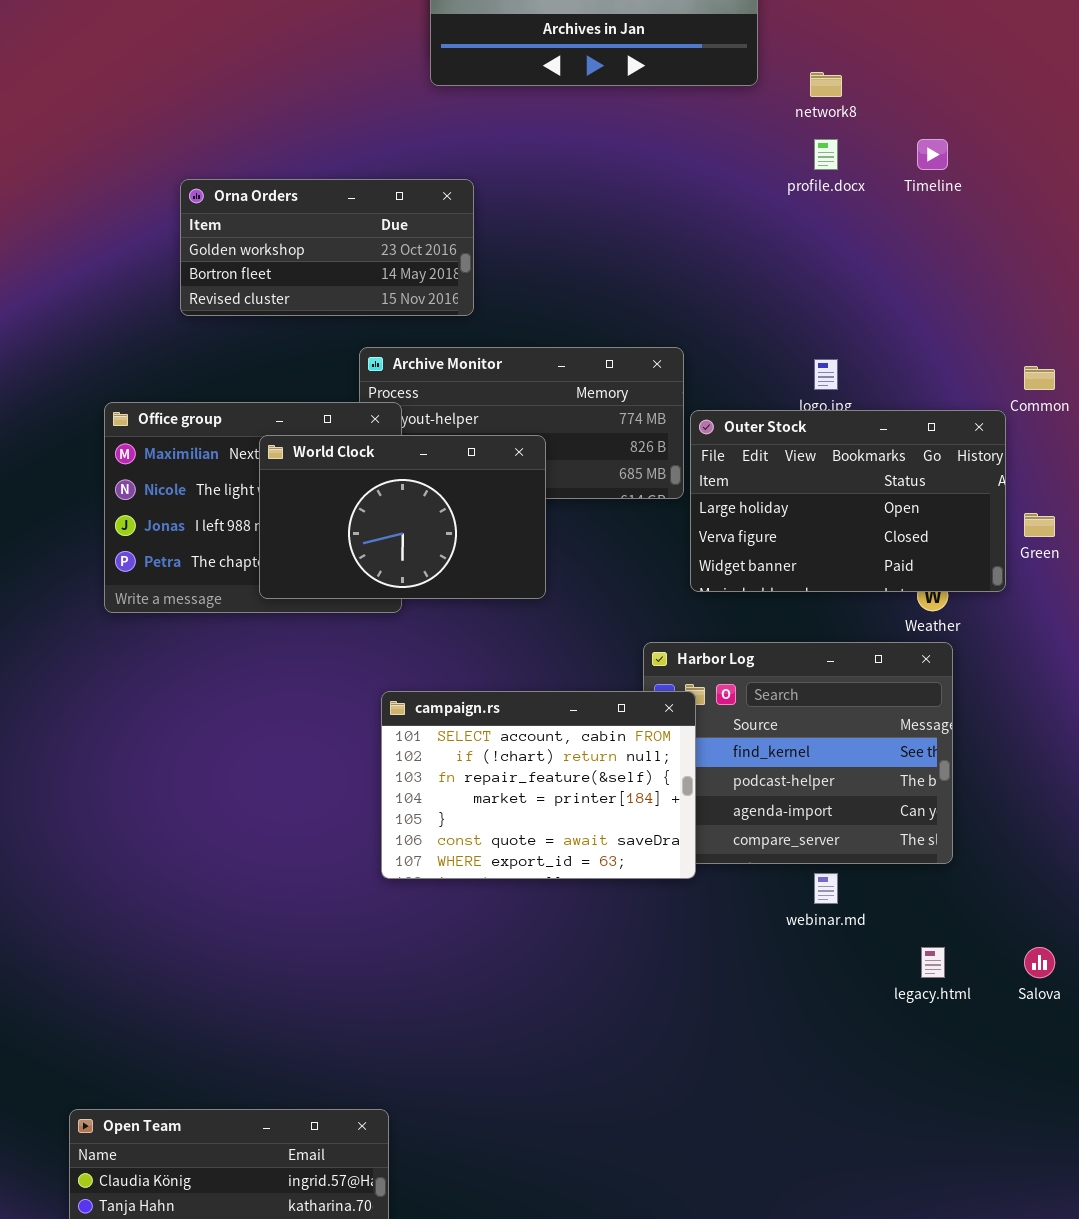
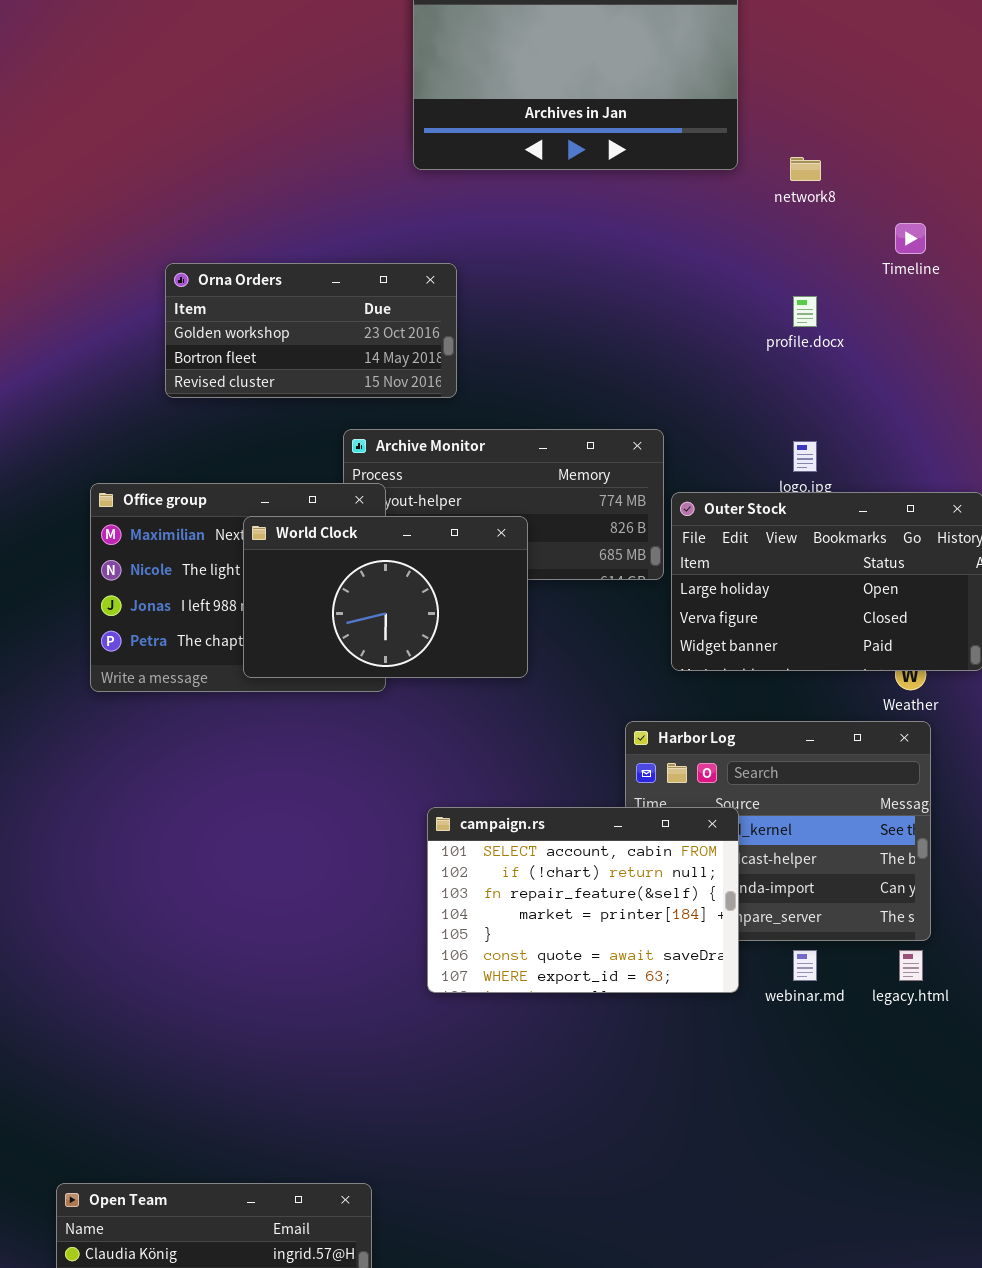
profile.docx: [814,139,838,170] -> [793,296,817,327], moved
campaign.rs: [381,691,696,879] -> [427,807,739,993], moved
legacy.html: [921,947,945,978] -> [899,950,923,981], moved

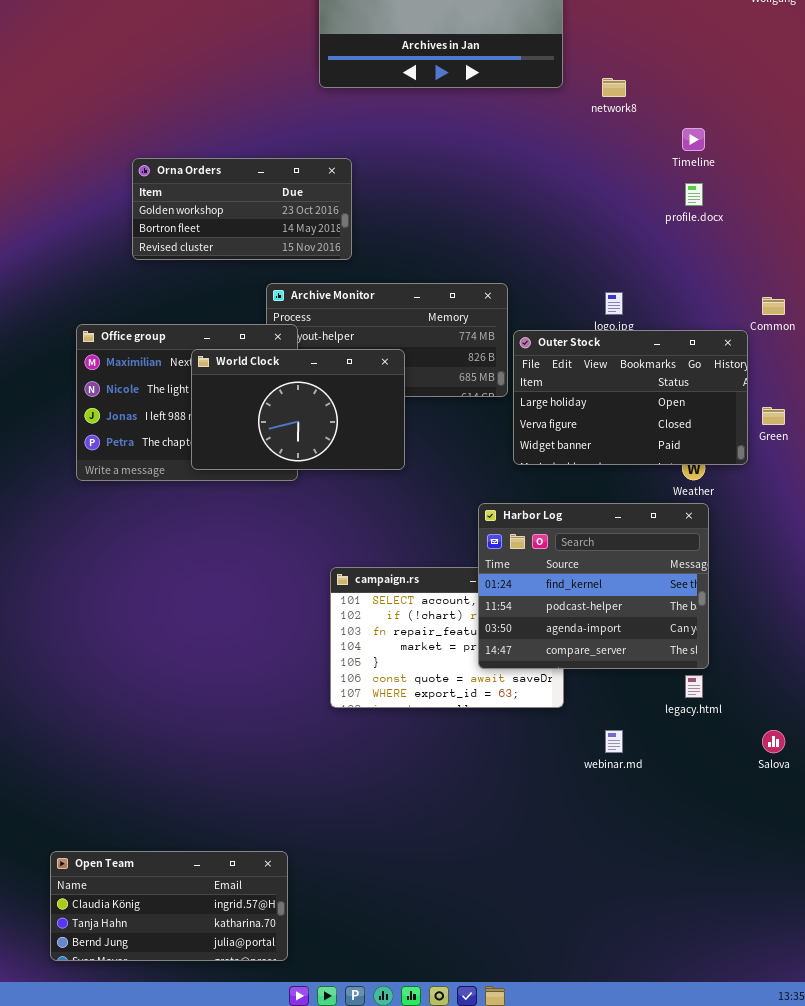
profile.docx: [793,296,817,327] -> [685,183,703,206], moved
Harbor Log: [625,721,931,941] -> [478,503,709,669], raised
webinar.md: [793,950,817,981] -> [605,730,623,753], moved

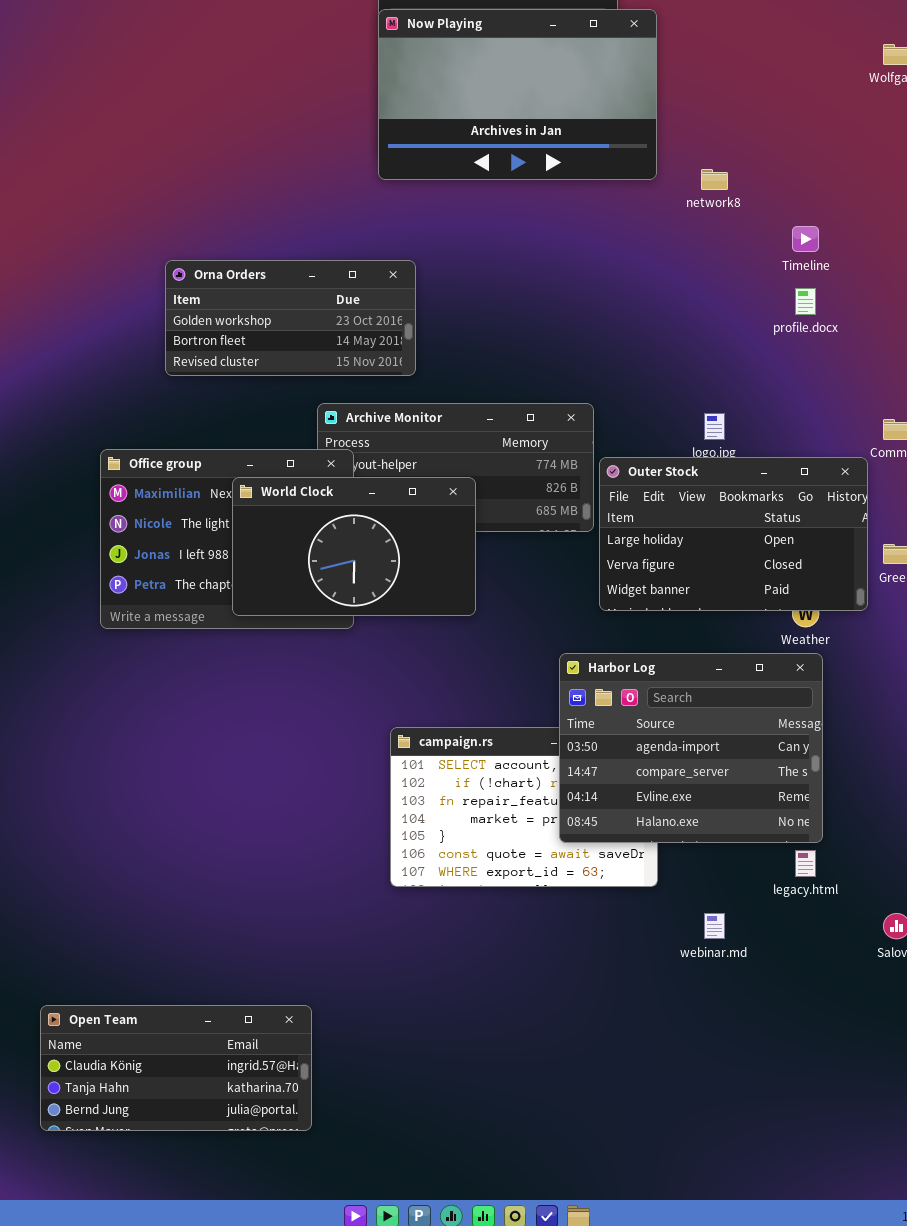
Harbor Log: [478,503,709,669] -> [559,653,823,843], scrolled down 2 rows
Open Team: [50,851,288,961] -> [40,1005,312,1131], moved

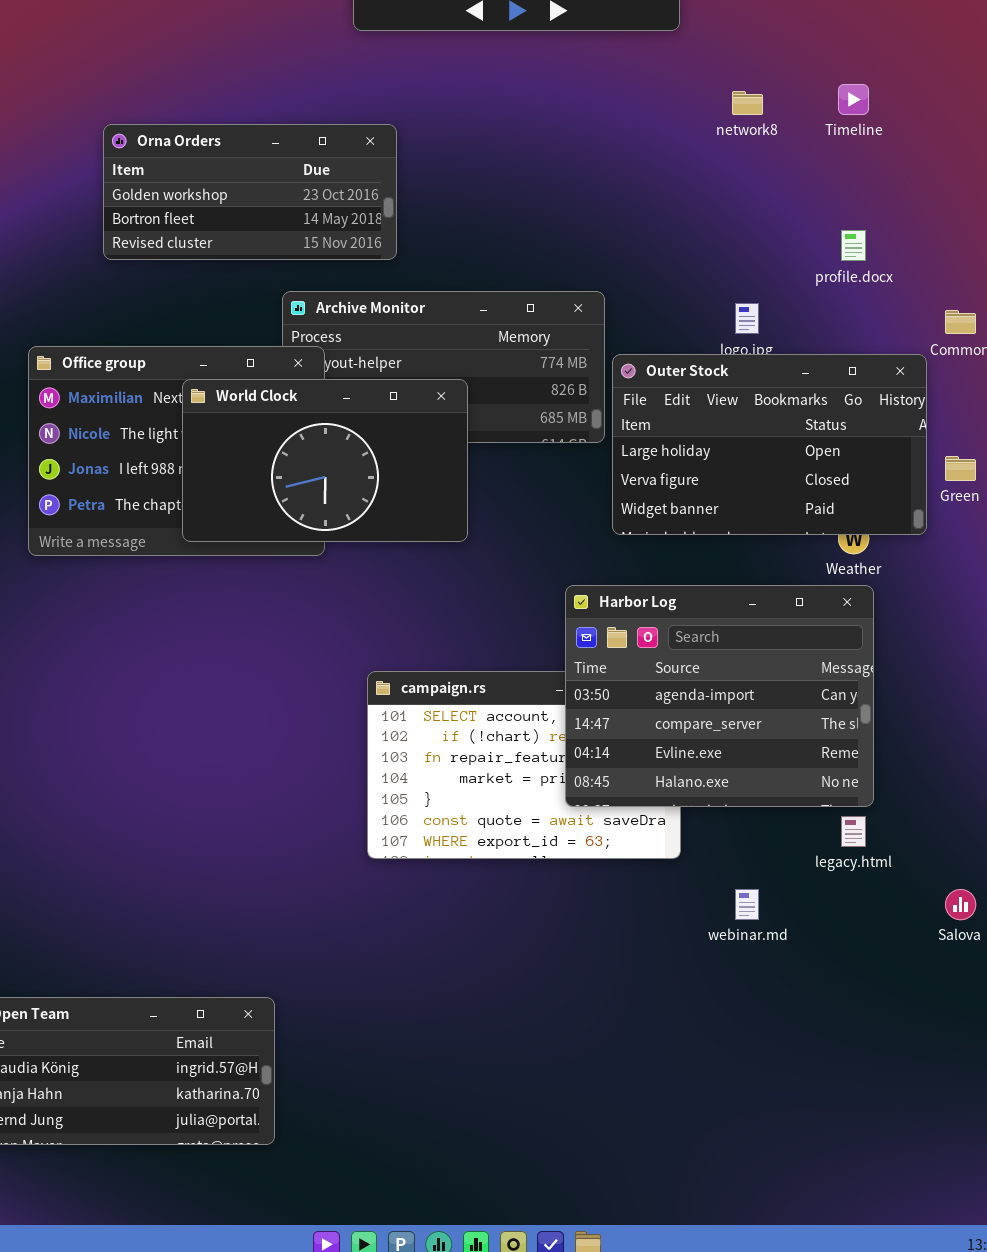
network8: [701,169,728,190] -> [732,91,763,115], moved
profile.docx: [795,288,816,315] -> [841,230,866,261], moved

